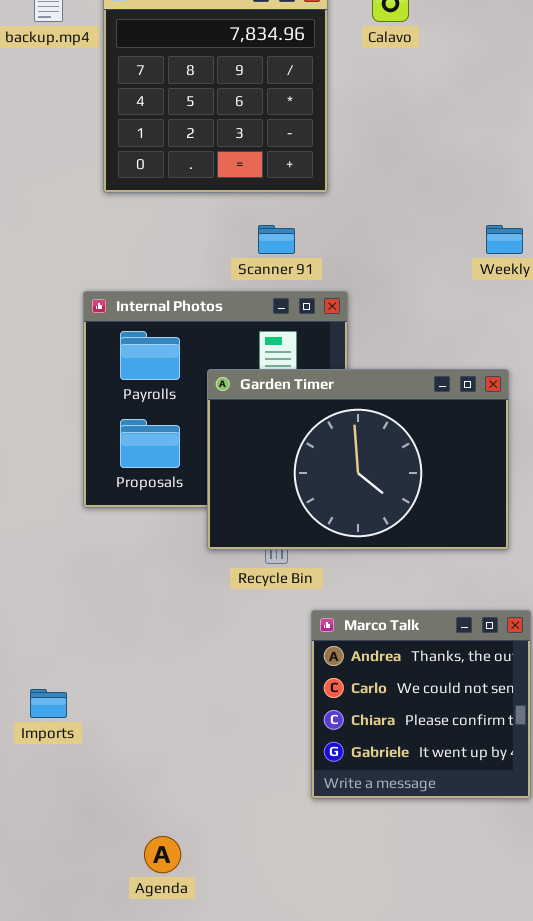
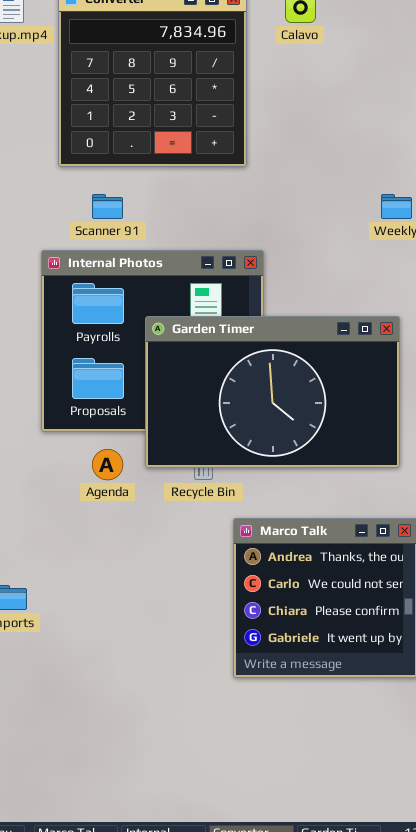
Scanner 91: [258,225,295,254] -> [92,194,123,219], moved
Agenda: [144,836,181,873] -> [92,449,123,480], moved

